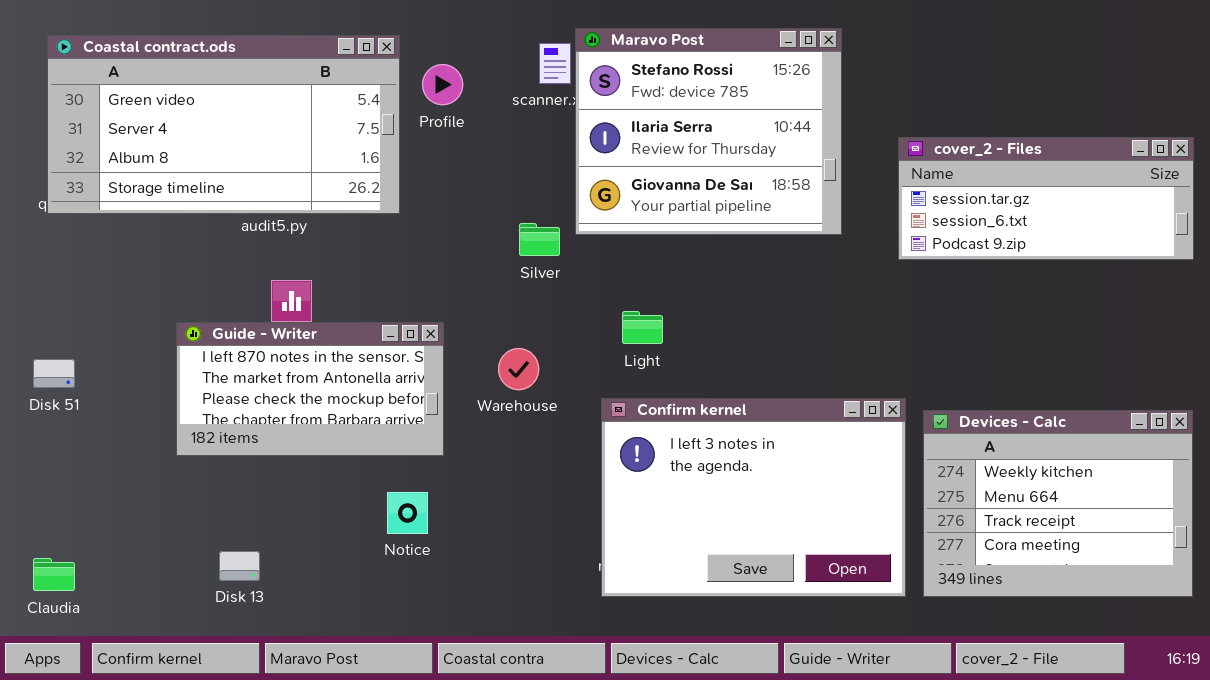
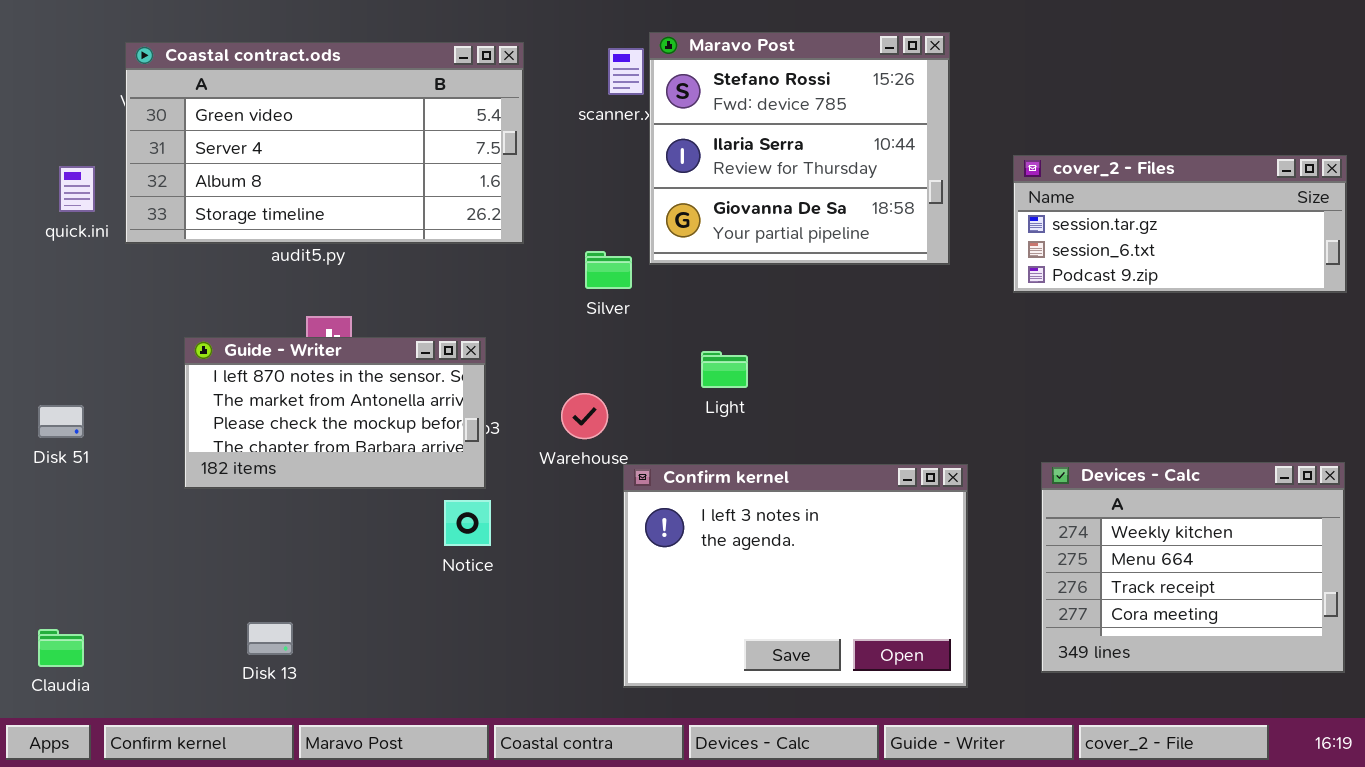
Coastal contract.ods: [47,35,400,214] -> [125,42,524,244], moved
Guide - Writer: [176,322,444,456] -> [184,337,486,489], moved
Confirm kernel: [601,398,906,597] -> [623,464,968,688], moved
Notice: [387,492,428,534] -> [444,500,491,546], moved

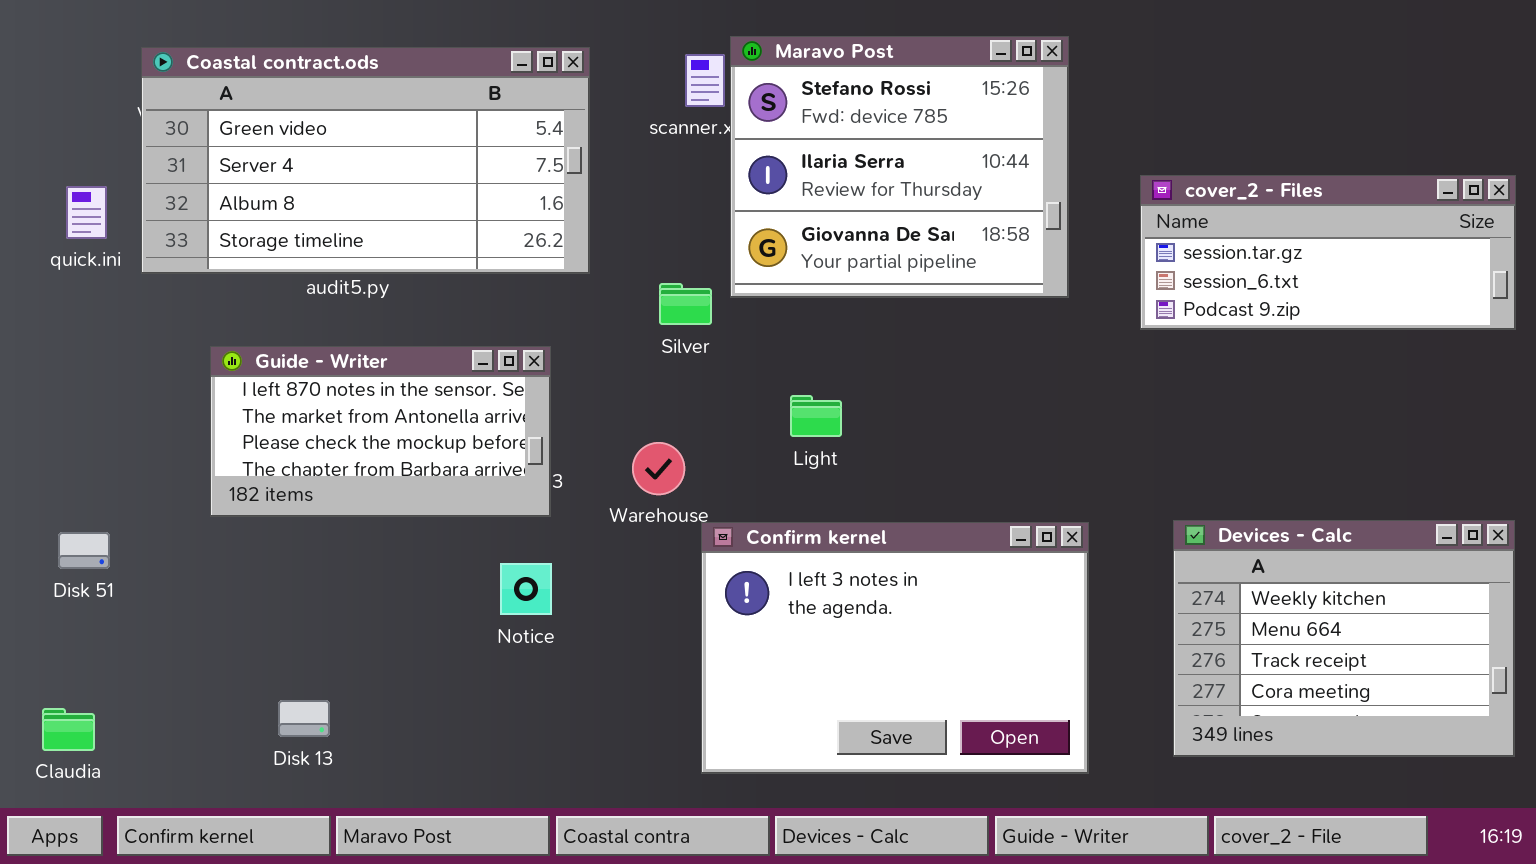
Guide - Writer: [184,337,486,489] -> [210,346,551,517], moved
Disk 51: [38,405,84,438] -> [58,532,110,569], moved

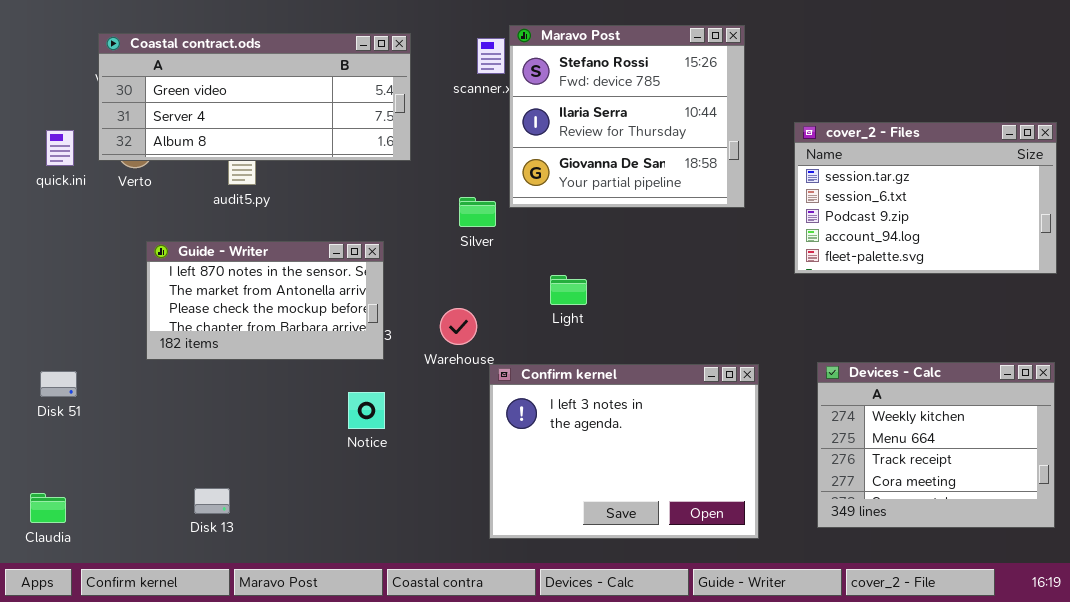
Coastal contract.ods: [141,47,590,274] -> [98,33,411,161], resized
cover_2 - Files: [1140,175,1516,330] -> [794,122,1057,274], resized

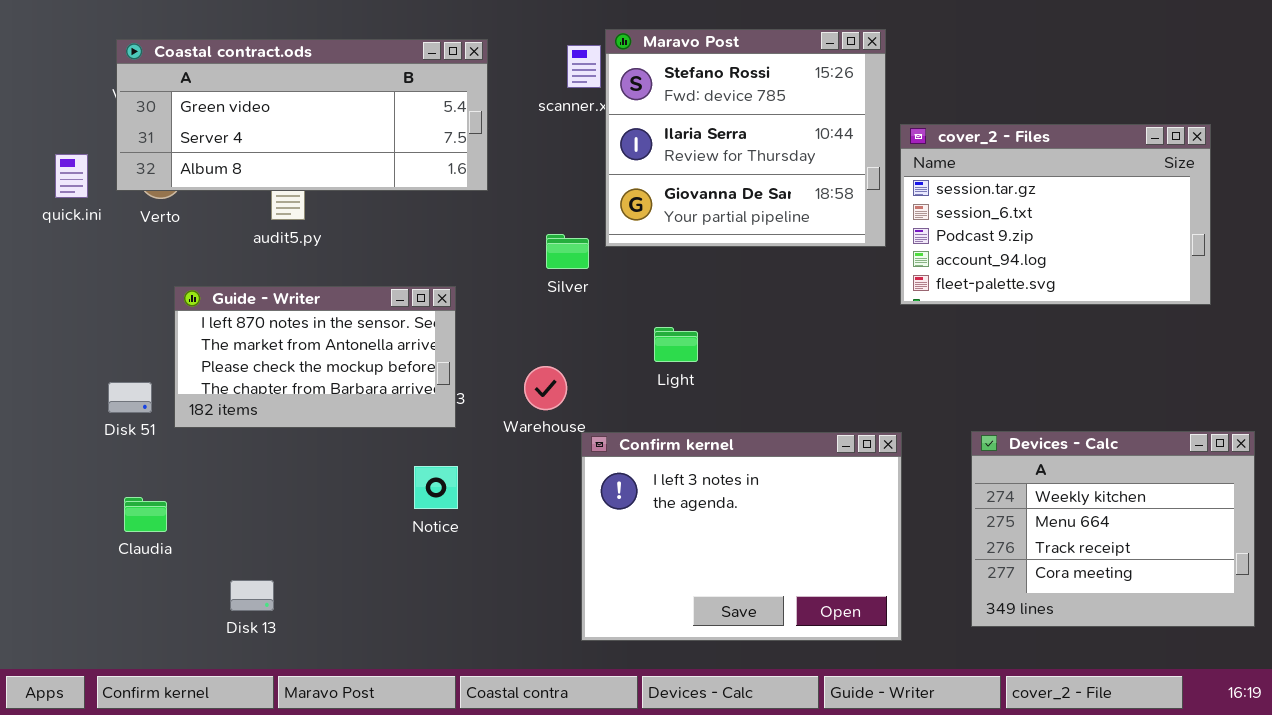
cover_2 - Files: [794,122,1057,274] -> [900,124,1211,305], moved
Disk 51: [40,371,77,397] -> [108,382,152,413], moved
Claudia: [30,493,66,523] -> [124,497,167,532], moved

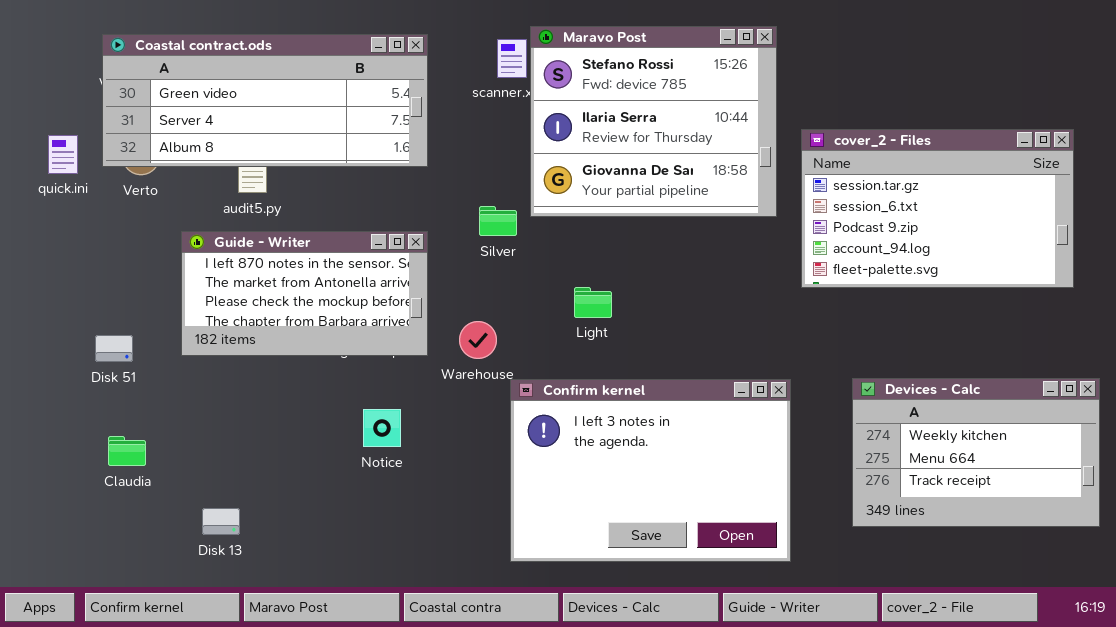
cover_2 - Files: [900,124,1211,305] -> [801,129,1074,288], moved
Guide - Writer: [174,286,456,428] -> [181,231,428,356], moved
Devices - Calc: [971,431,1255,627] -> [852,378,1100,527], resized

